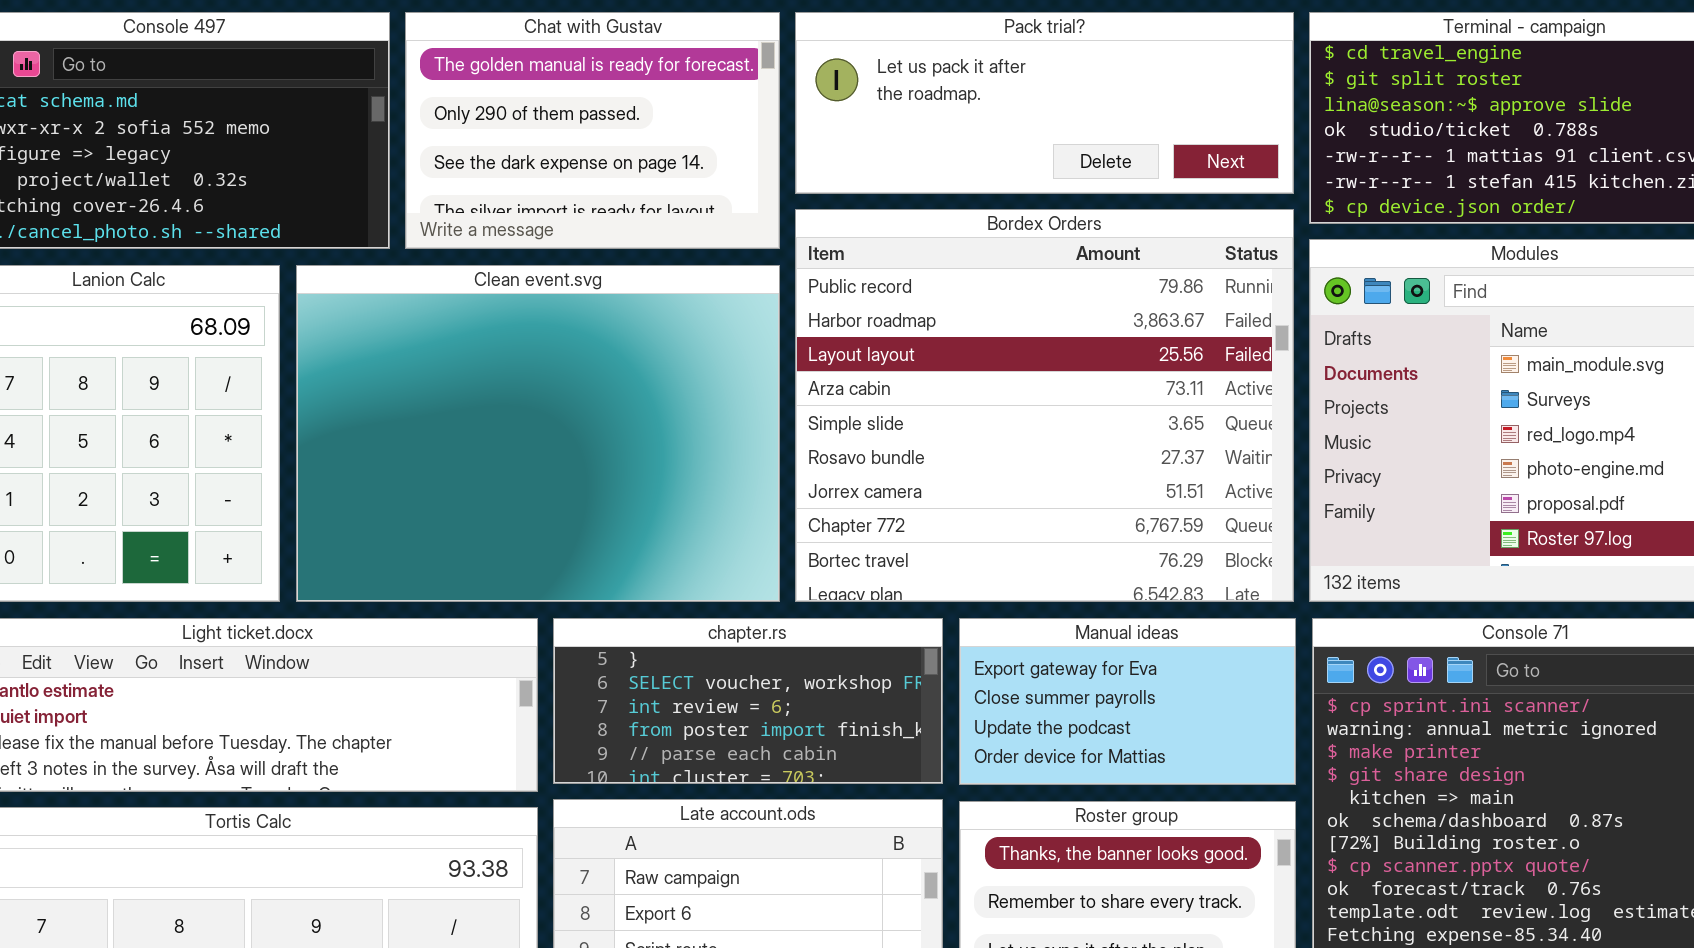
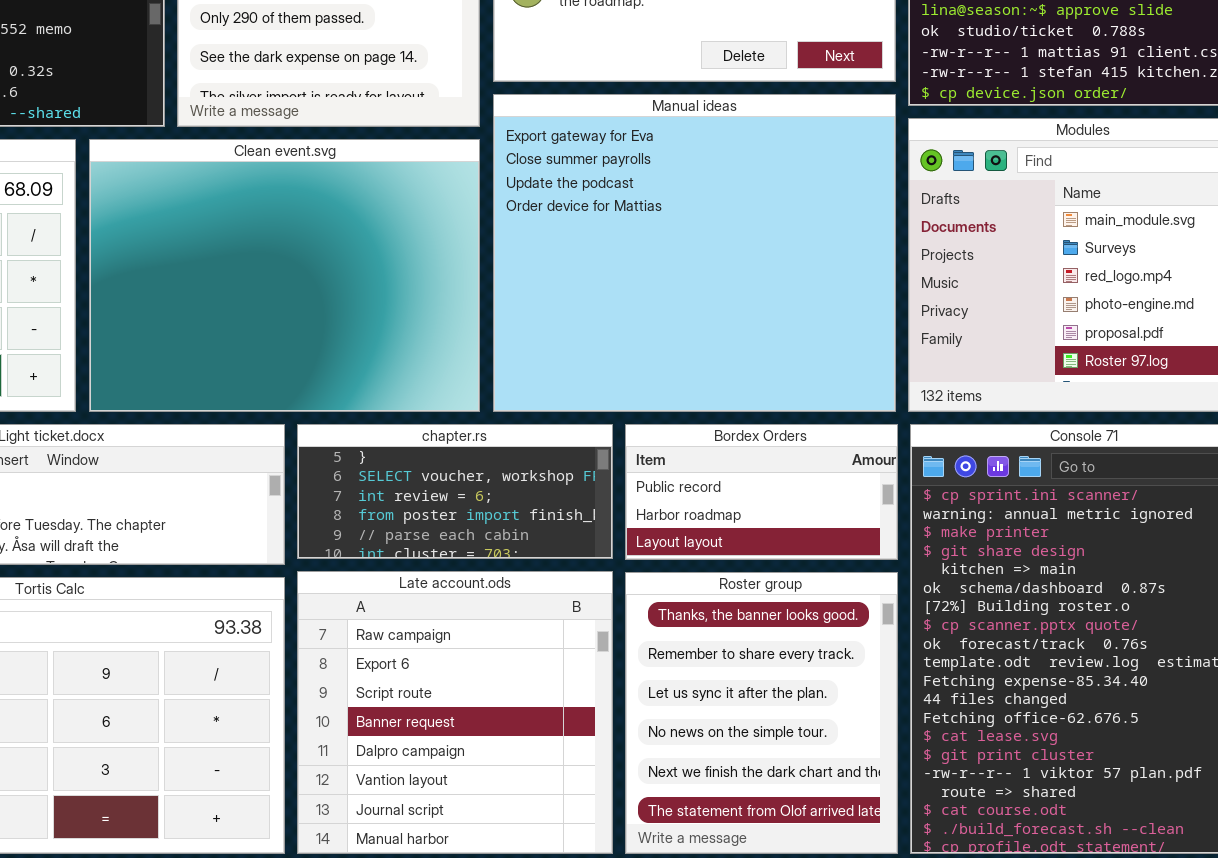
Bordex Orders: [795,209,1294,602] -> [625,424,898,560], moved, resized
Manual ideas: [959,618,1296,785] -> [493,94,896,412], moved, resized

